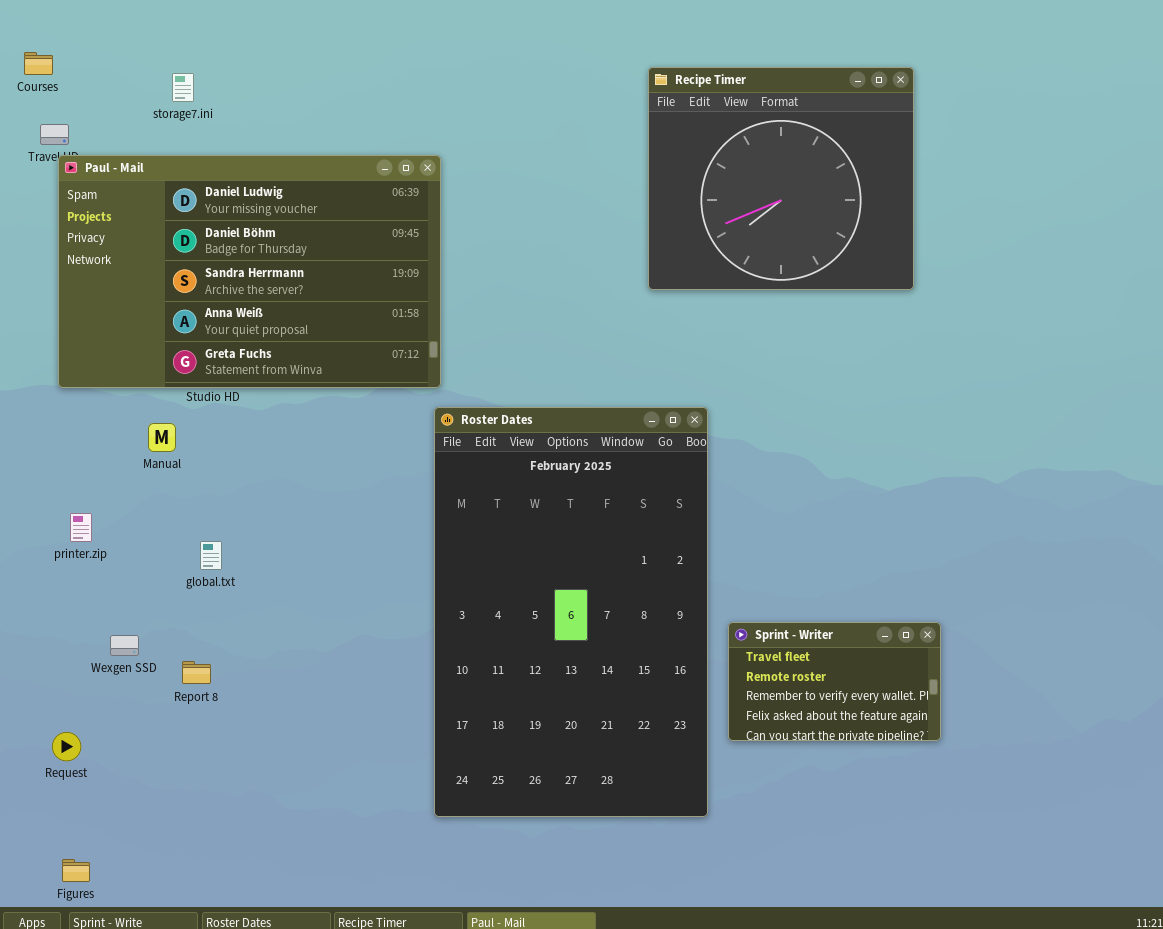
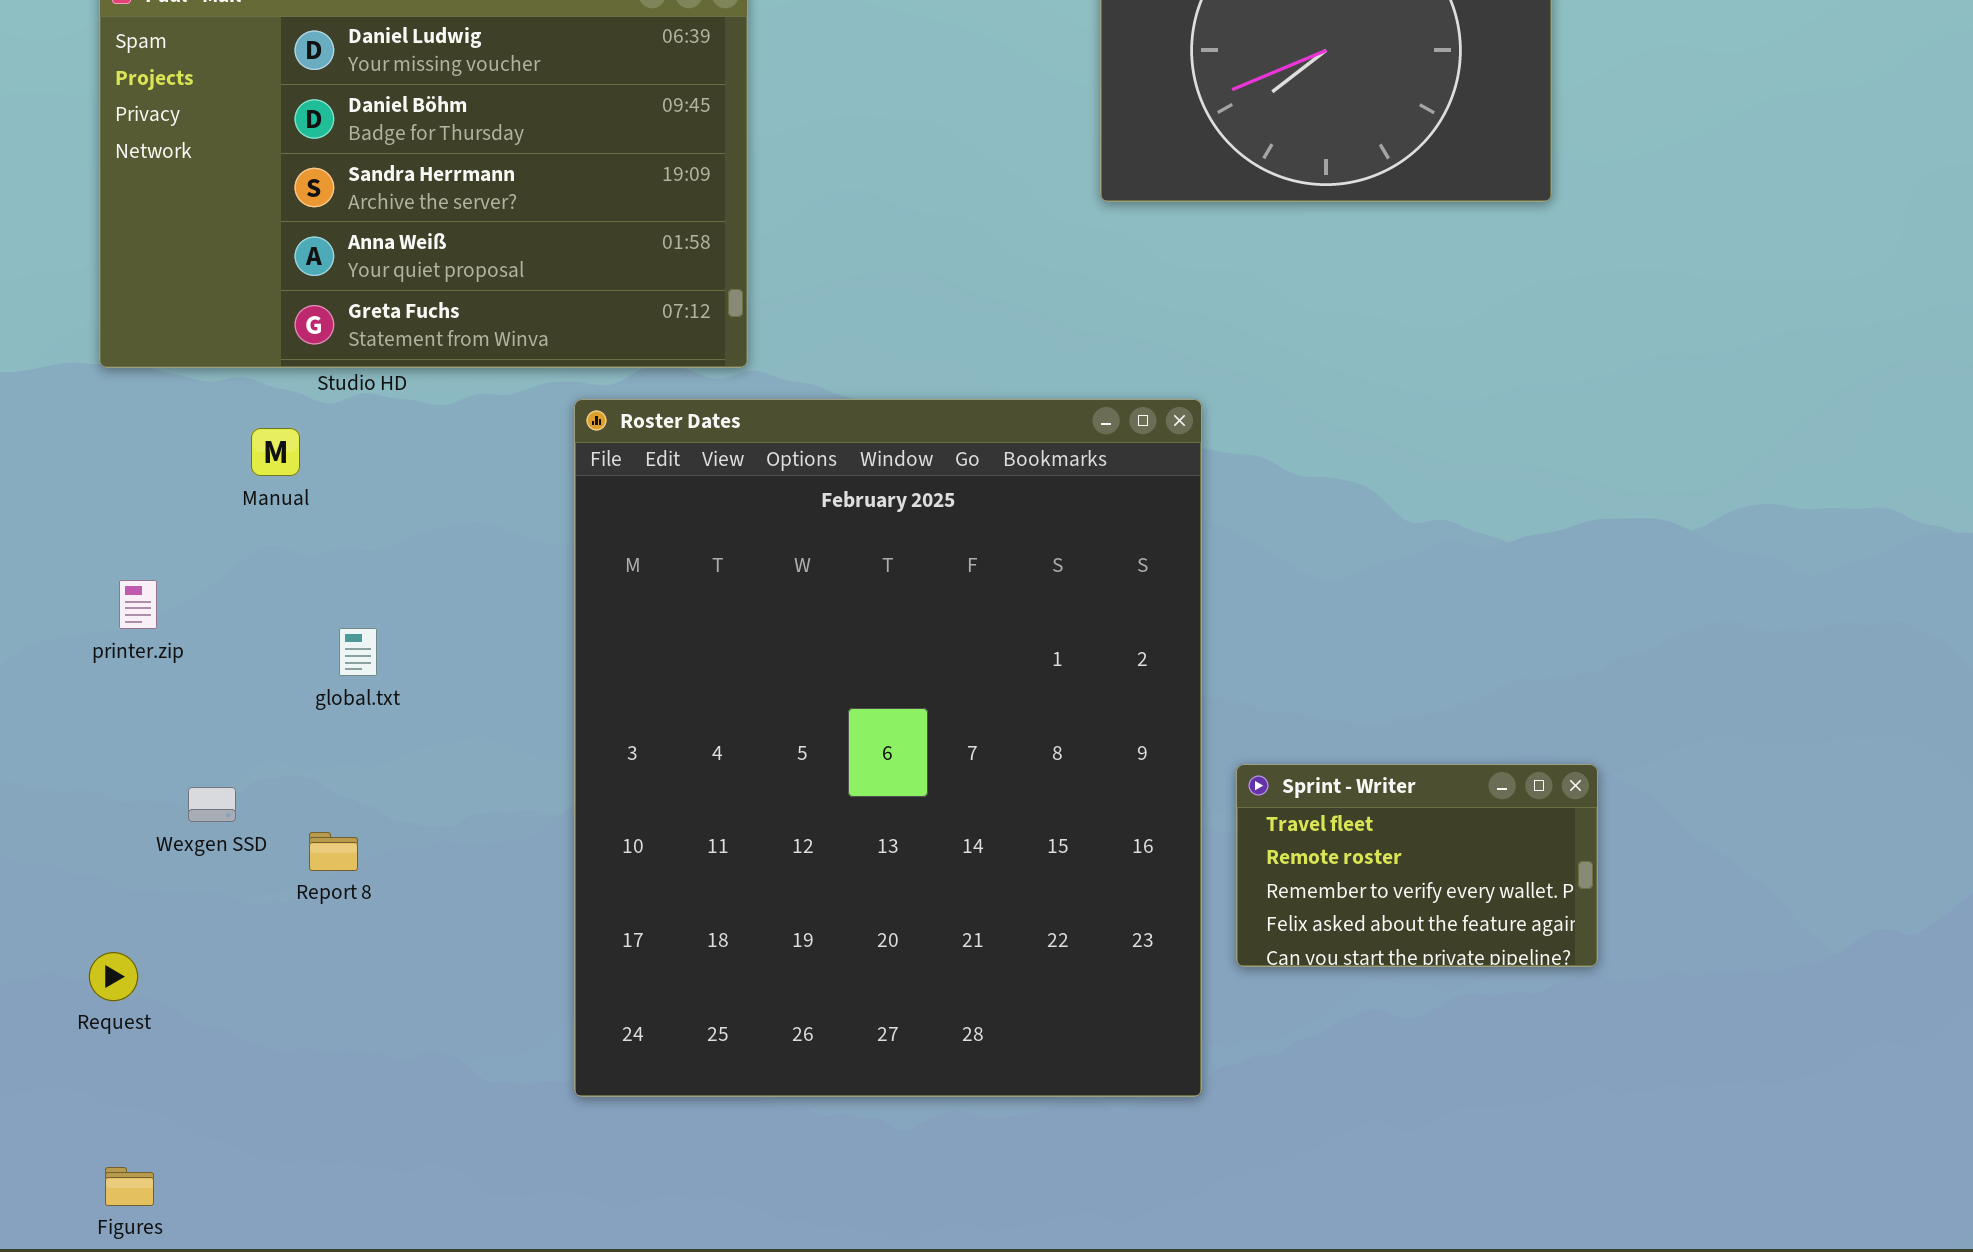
Roster Dates: [434,407,708,817] -> [574,399,1202,1097], resized

